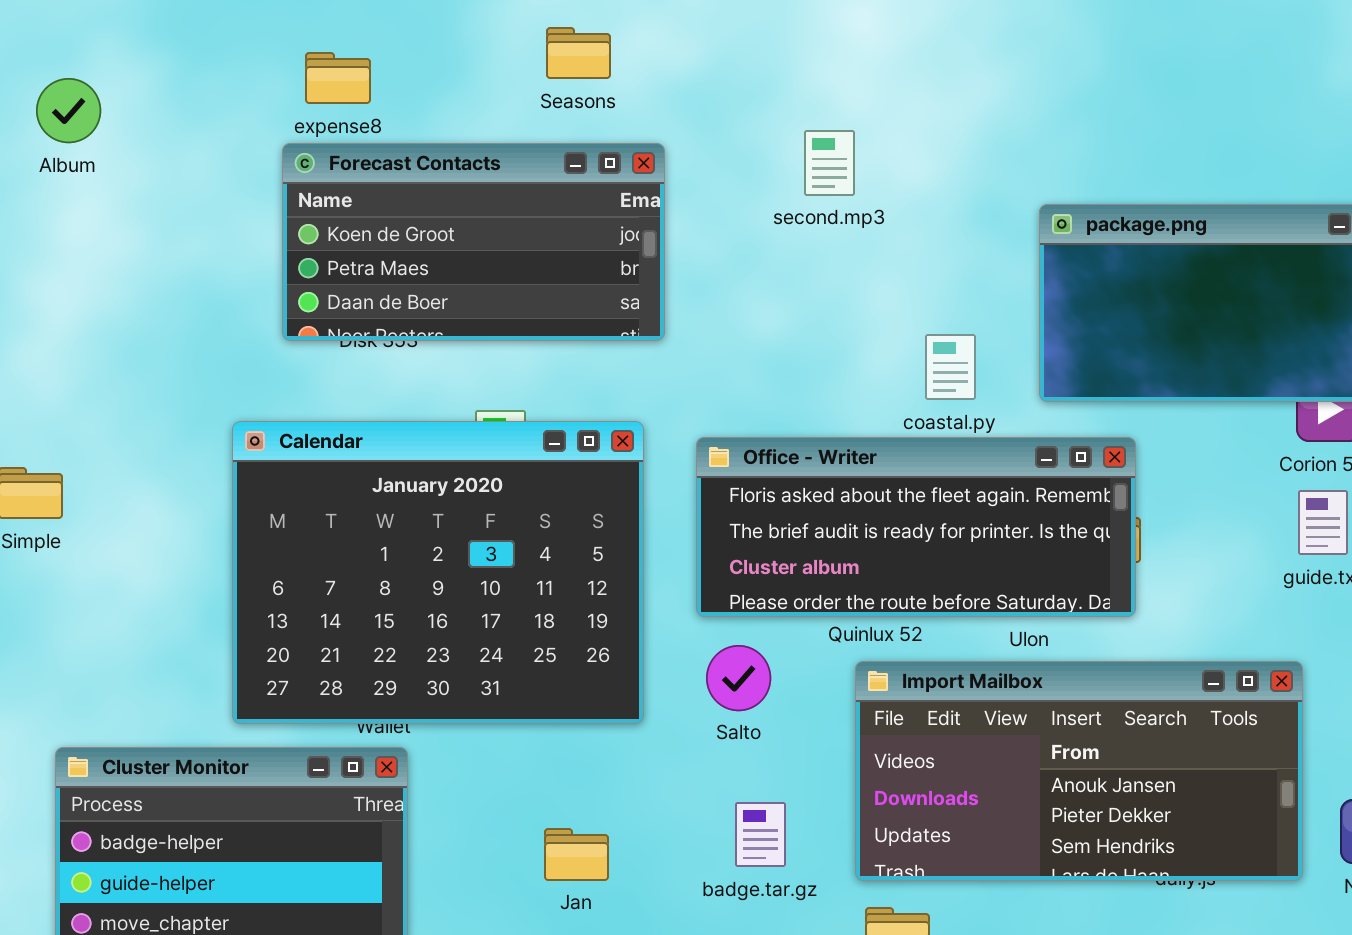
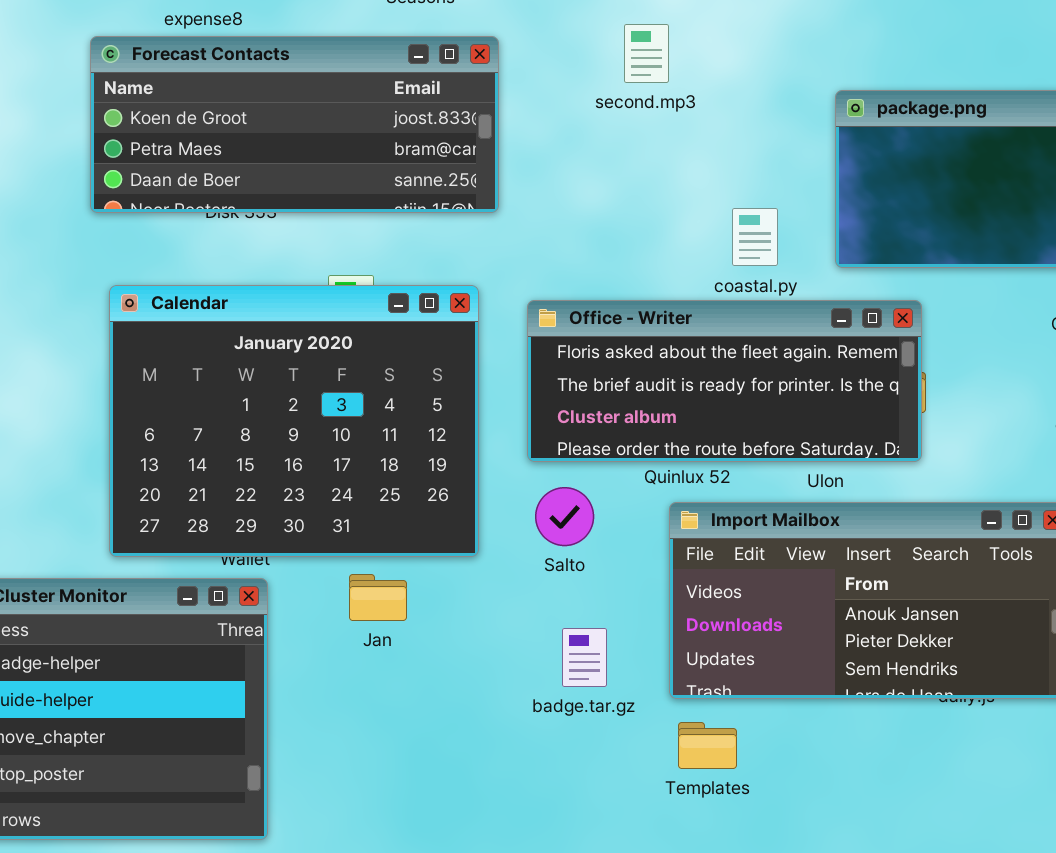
Forecast Contacts: [282,143,665,341] -> [90,36,499,213], resized
Jan: [544,828,609,881] -> [349,574,407,621], moved

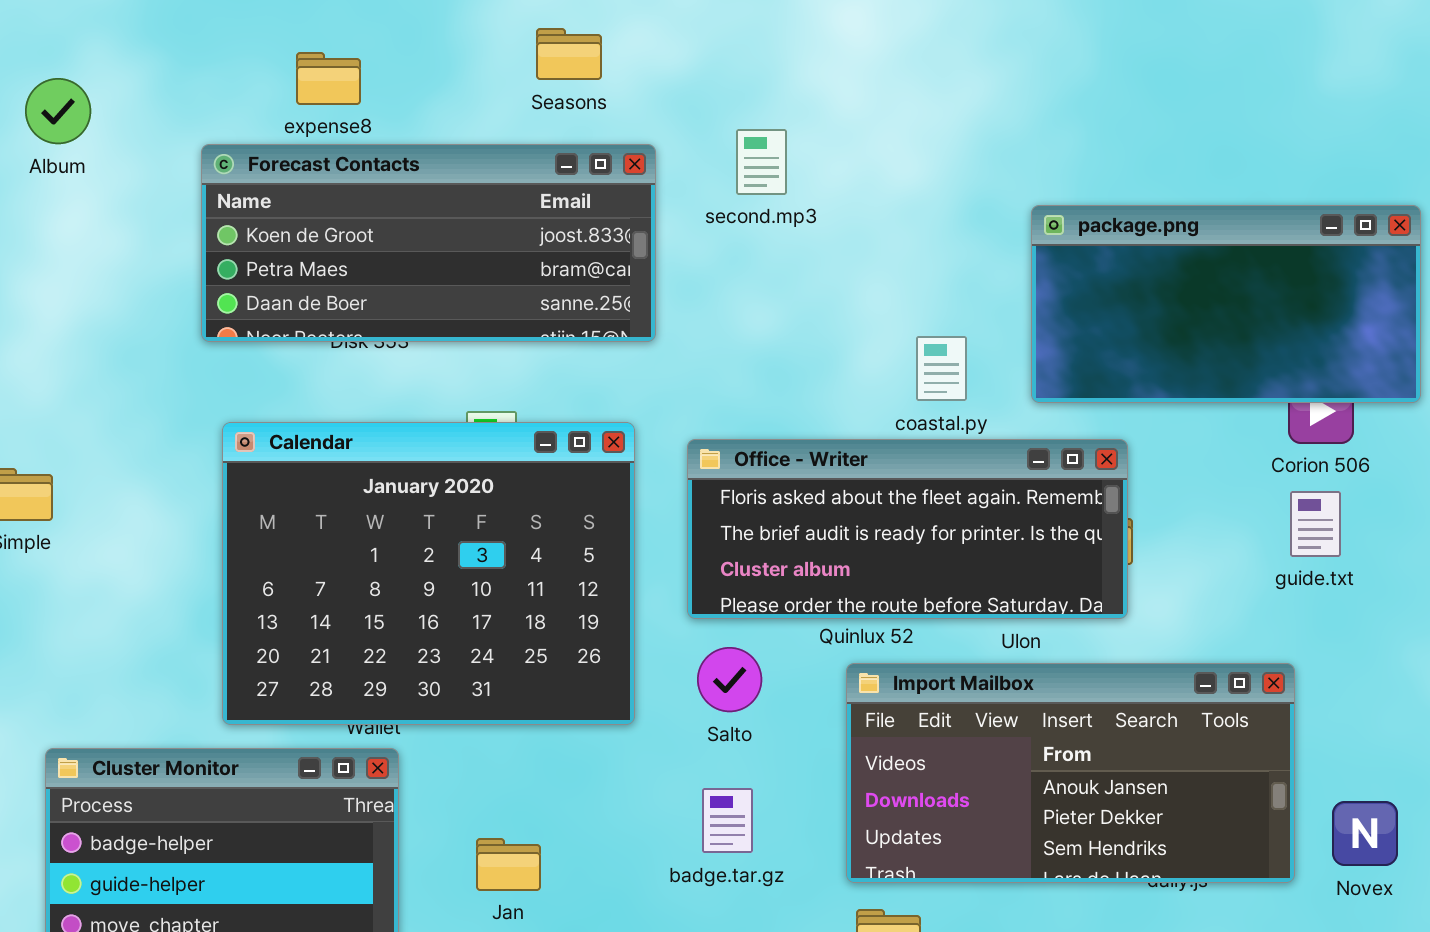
second.mp3: [624,24,669,83] -> [736,129,787,195], moved
Jan: [349,574,407,621] -> [476,838,541,891], moved
badge.tar.gz: [562,628,607,687] -> [702,788,753,853], moved

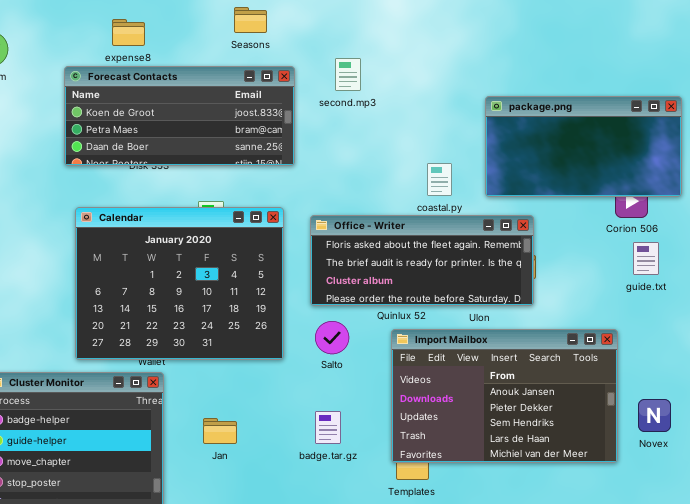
guide.txt: [1290,491,1341,557] -> [633,242,659,275], moved
Import Mailbox: [846,663,1295,883] -> [391,329,618,463], resized
badge.tar.gz: [702,788,753,853] -> [315,411,341,444], moved

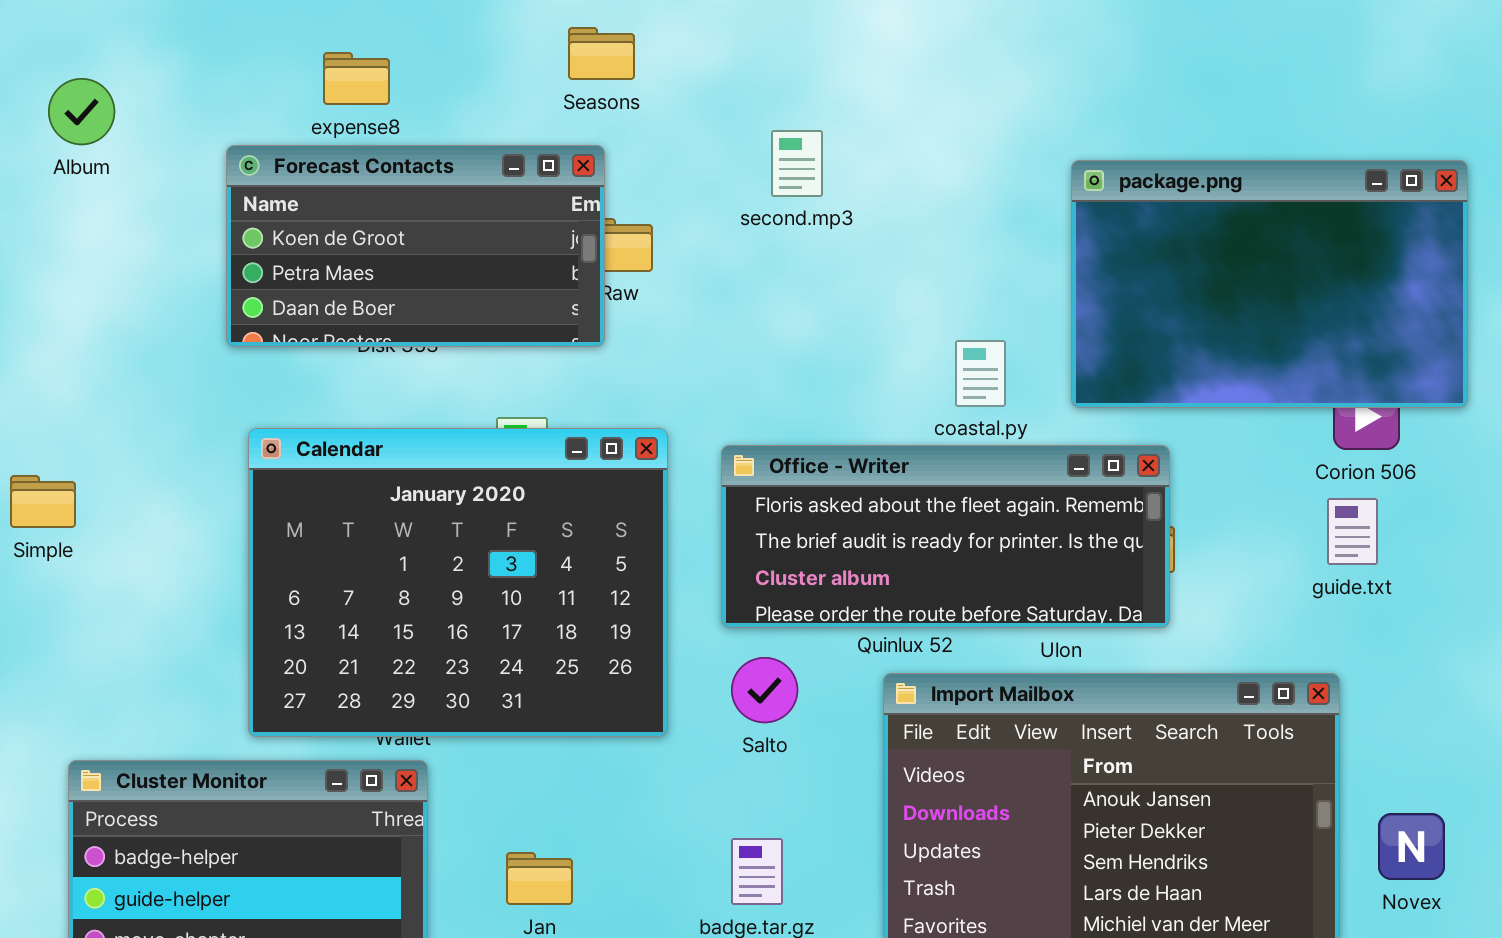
Forecast Contacts: [64,66,295,166] -> [226,145,605,347], resized
package.png: [485,96,682,197] -> [1071,160,1468,408], resized
guide.txt: [633,242,659,275] -> [1327,498,1378,565], moved

